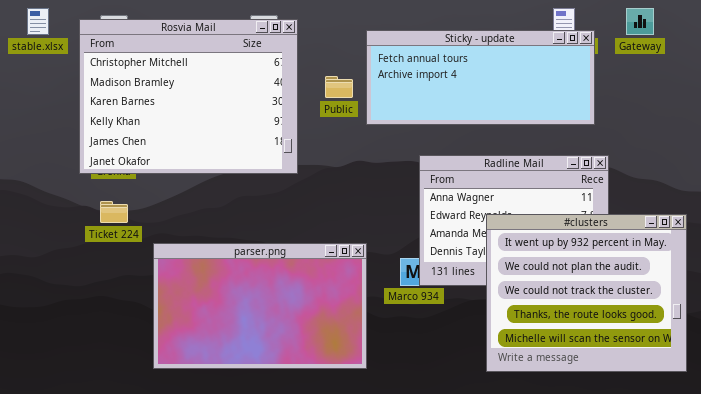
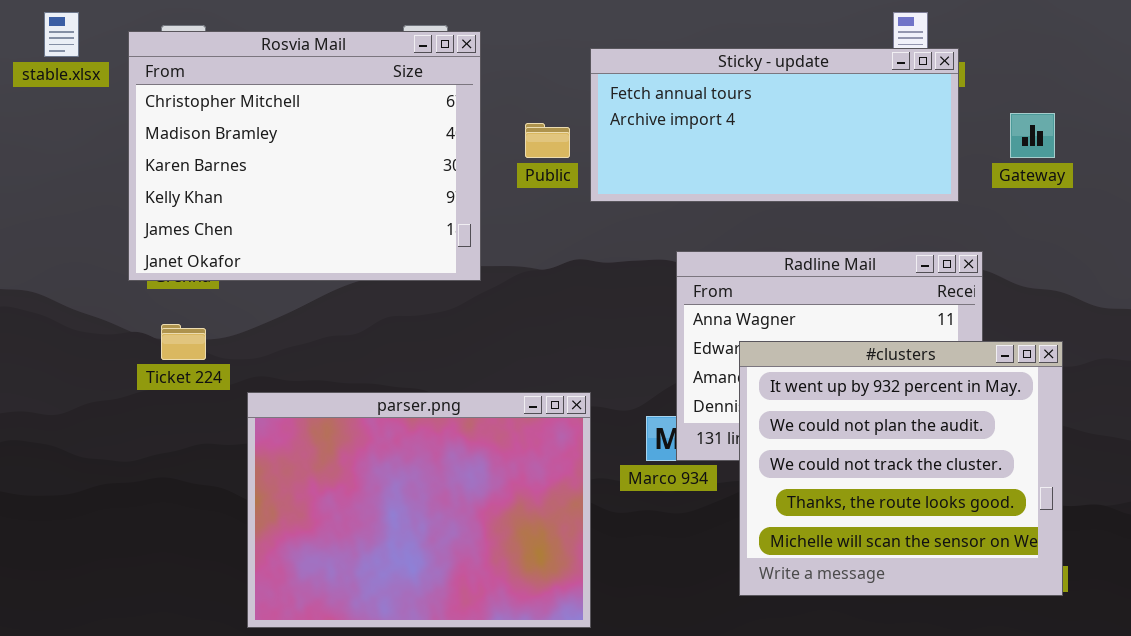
Gateway: [626,8,654,35] -> [1010,113,1055,158], moved
#clusters: [486,214,687,372] -> [739,341,1063,596], moved
parser.png: [153,243,367,369] -> [247,392,591,628], resized

